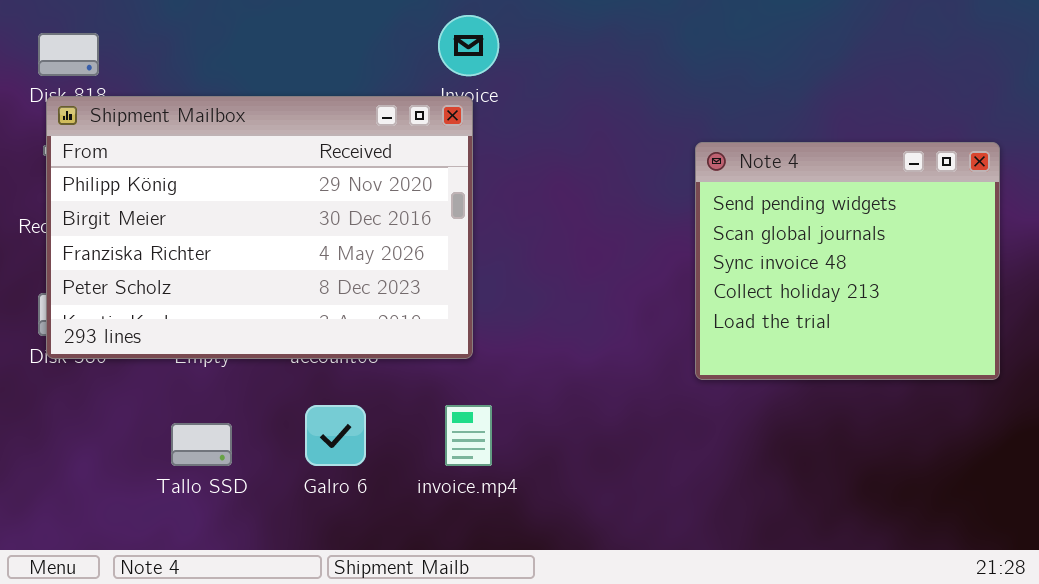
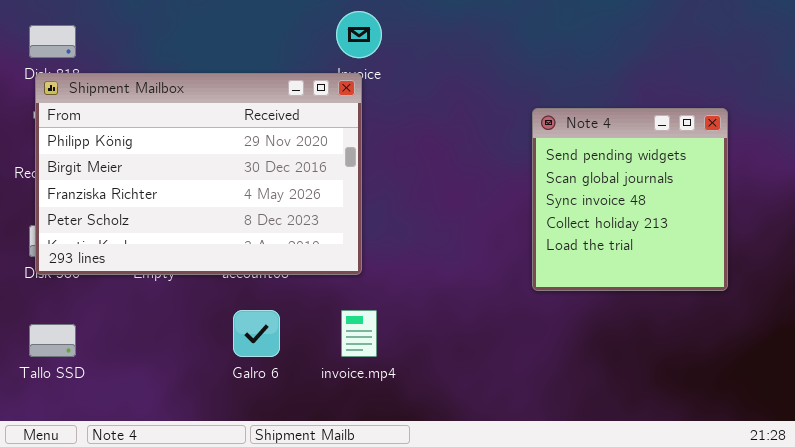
Note 4: [695,142,1000,380] -> [532,108,728,291], resized
Tallo SSD: [171,423,232,466] -> [29,324,76,357], moved

